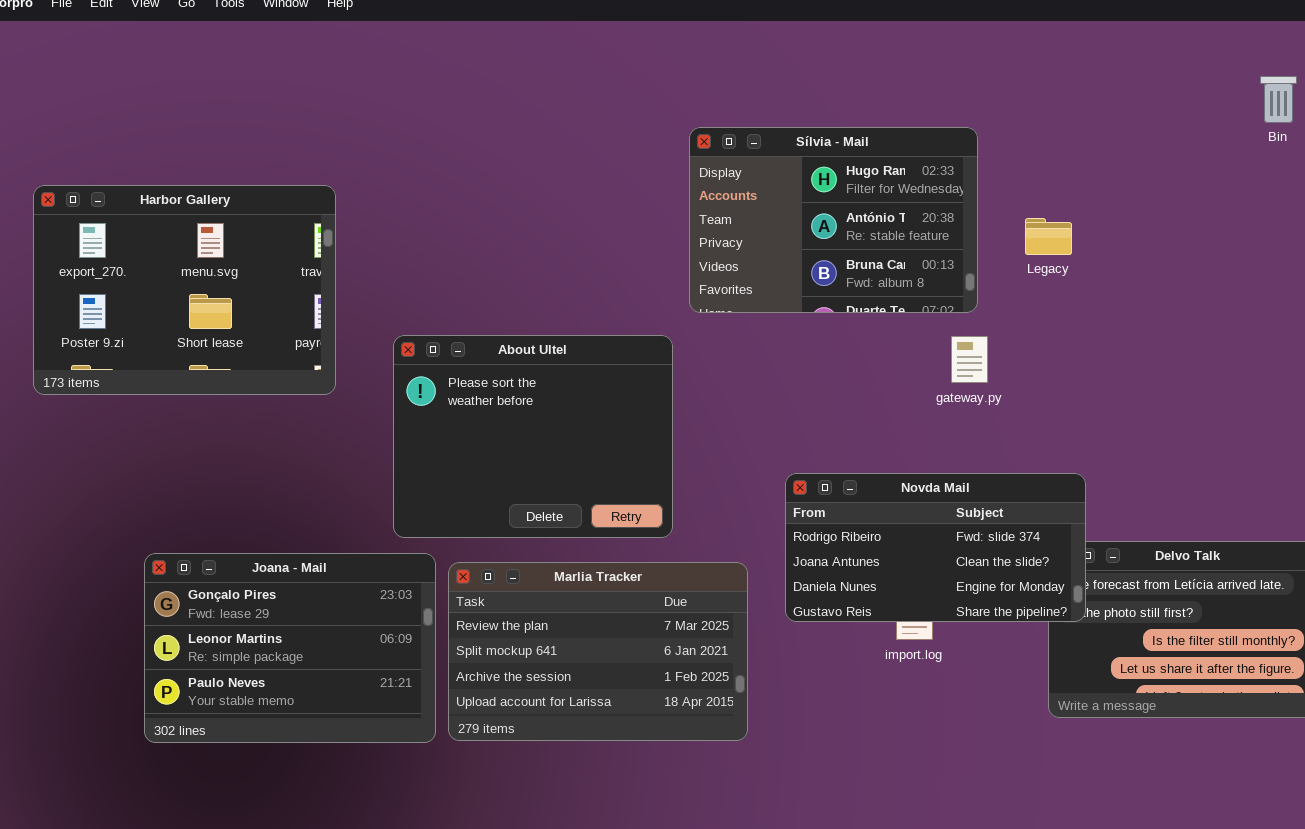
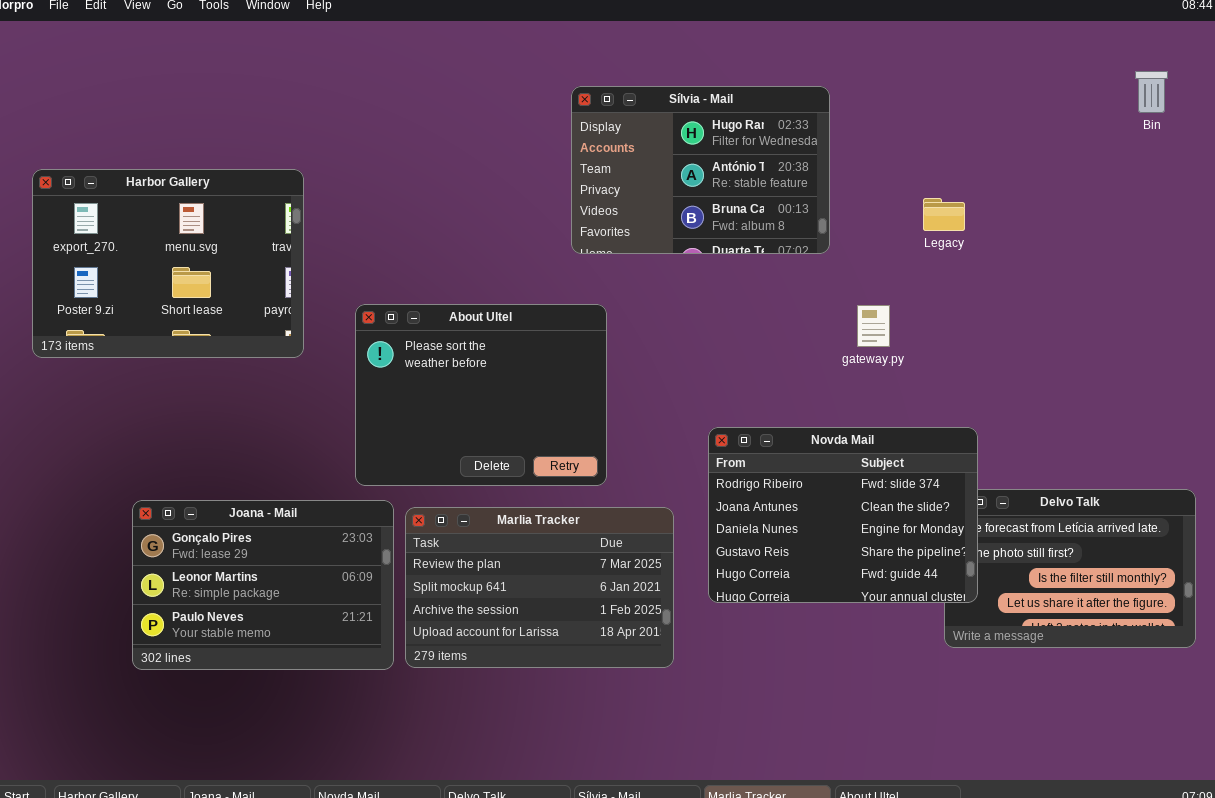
Sílvia - Mail: [689,127,978,313] -> [571,86,830,254], moved
Novda Mail: [785,473,1086,622] -> [708,427,978,603], resized

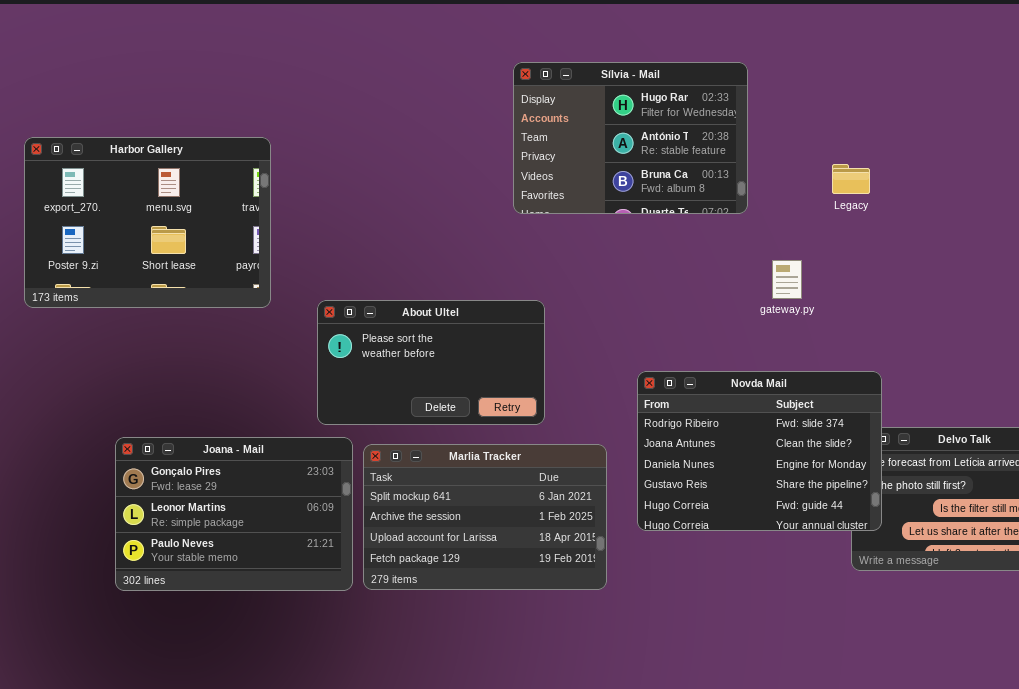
About Ultel: [355,304,607,486] -> [317,300,545,425], resized
Marlia Tracker: [405,507,674,668] -> [363,444,607,590], scrolled down 1 row

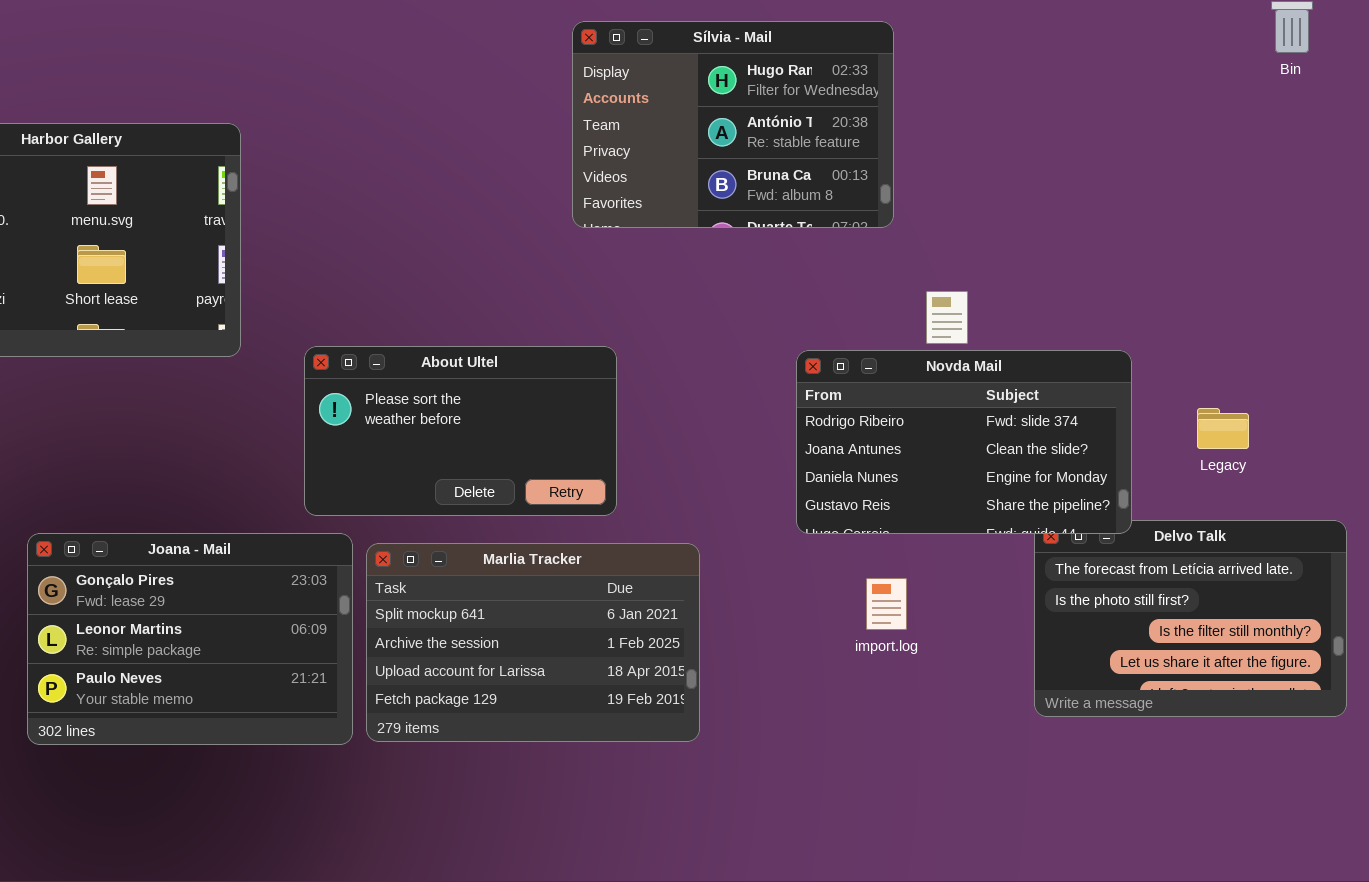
Legacy: [832,164,870,194] -> [1197,408,1249,449], moved
Novda Mail: [637,371,882,531] -> [796,350,1132,534], moved, resized

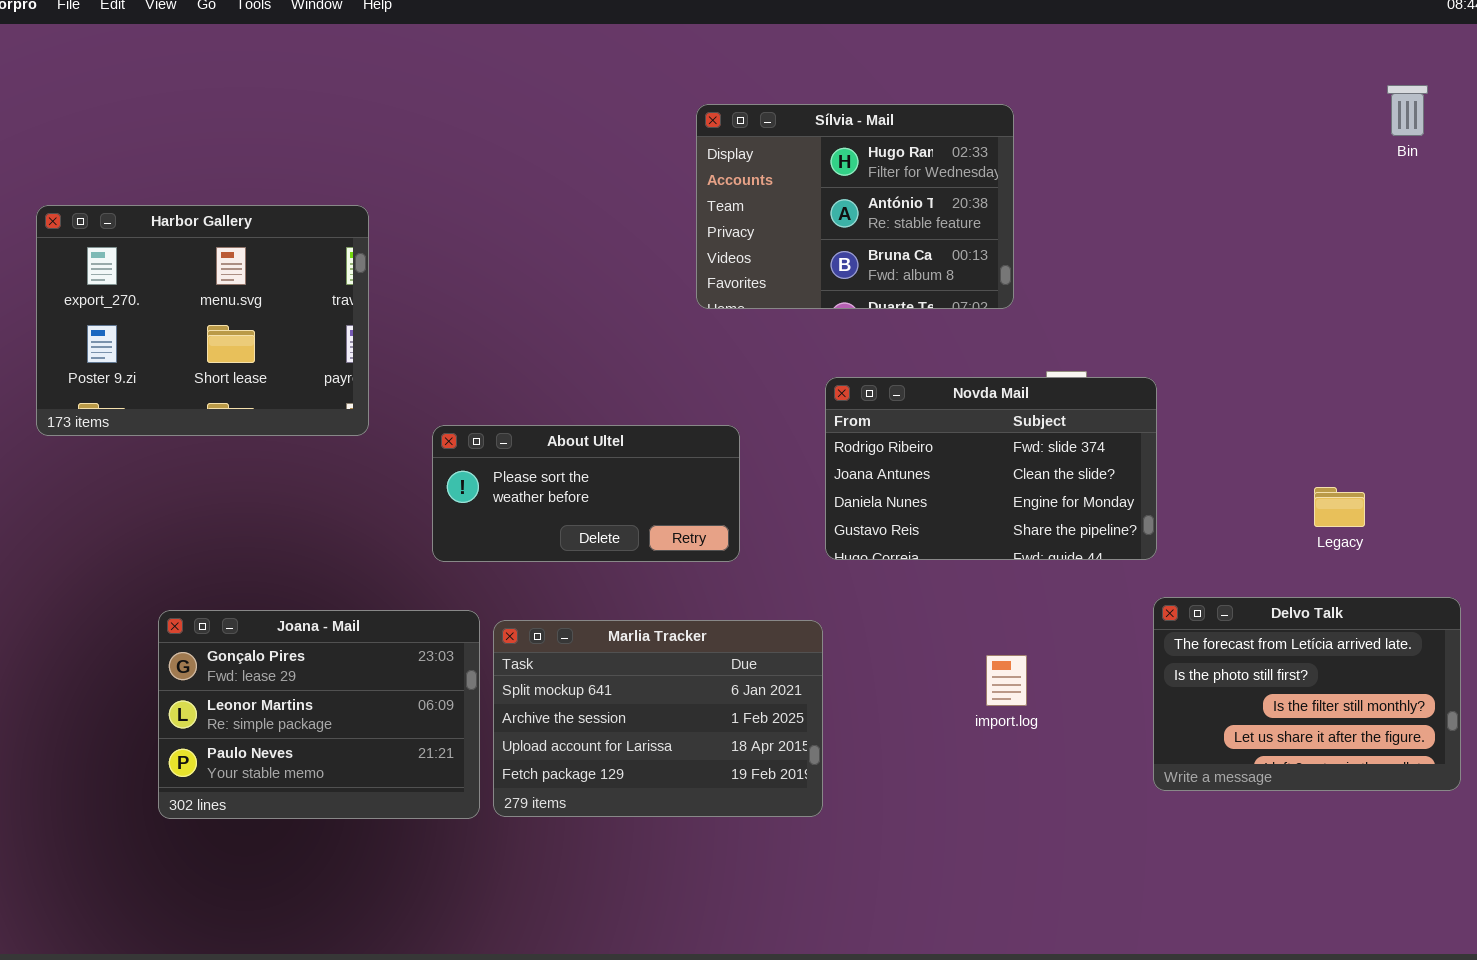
About Ultel: [304,346,617,516] -> [432,425,740,562], resized
Novda Mail: [796,350,1132,534] -> [825,377,1157,560], moved

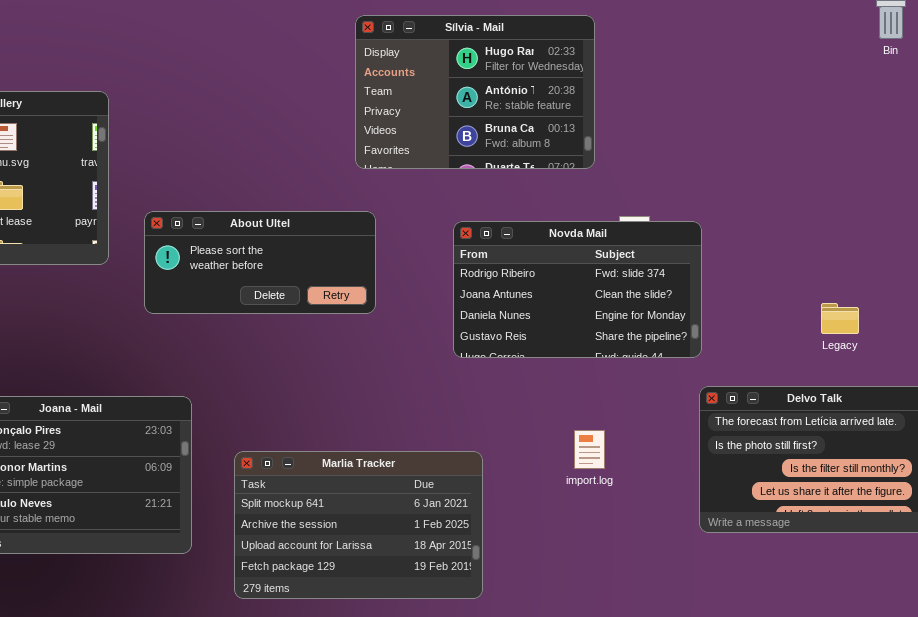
About Ultel: [432,425,740,562] -> [144,211,376,314], moved
Marlia Tracker: [493,620,823,817] -> [234,451,483,599], moved

